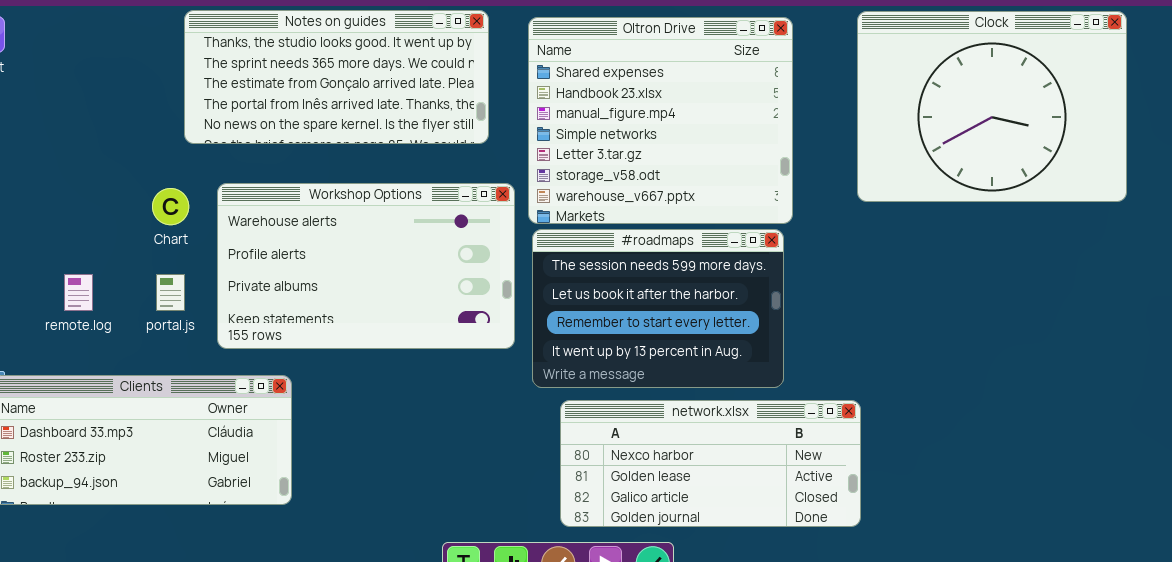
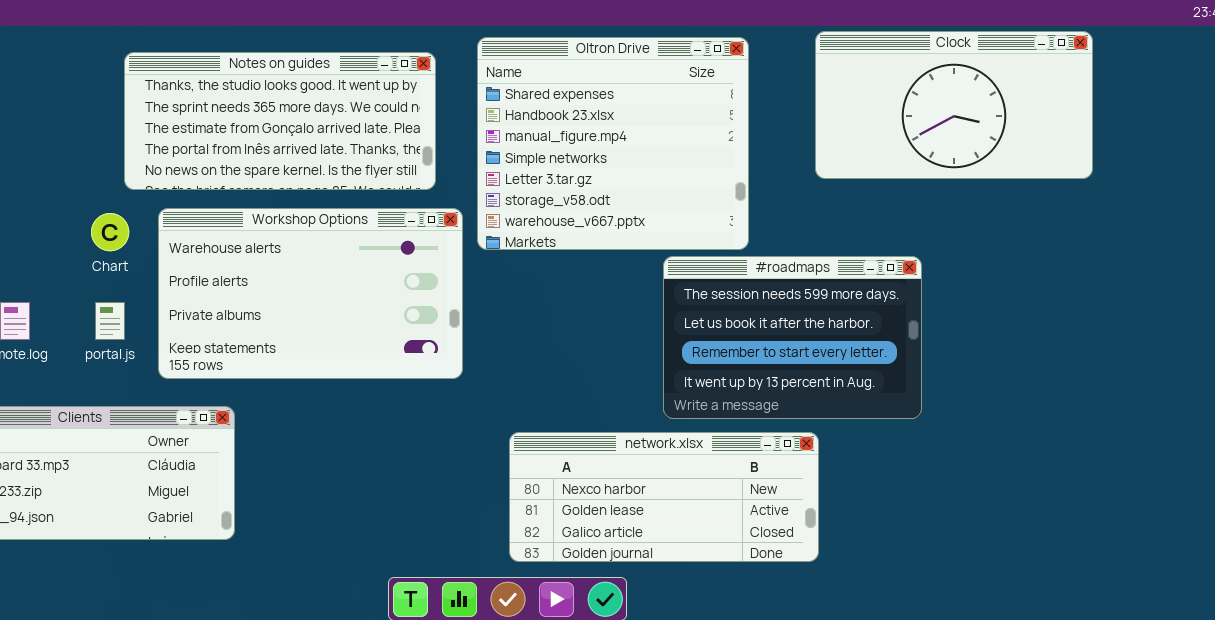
Notes on guides: [184,10,489,144] -> [124,52,436,190], moved
Clock: [857,11,1127,202] -> [815,31,1093,179], resized
#roadmaps: [532,229,784,388] -> [663,256,922,419], moved

